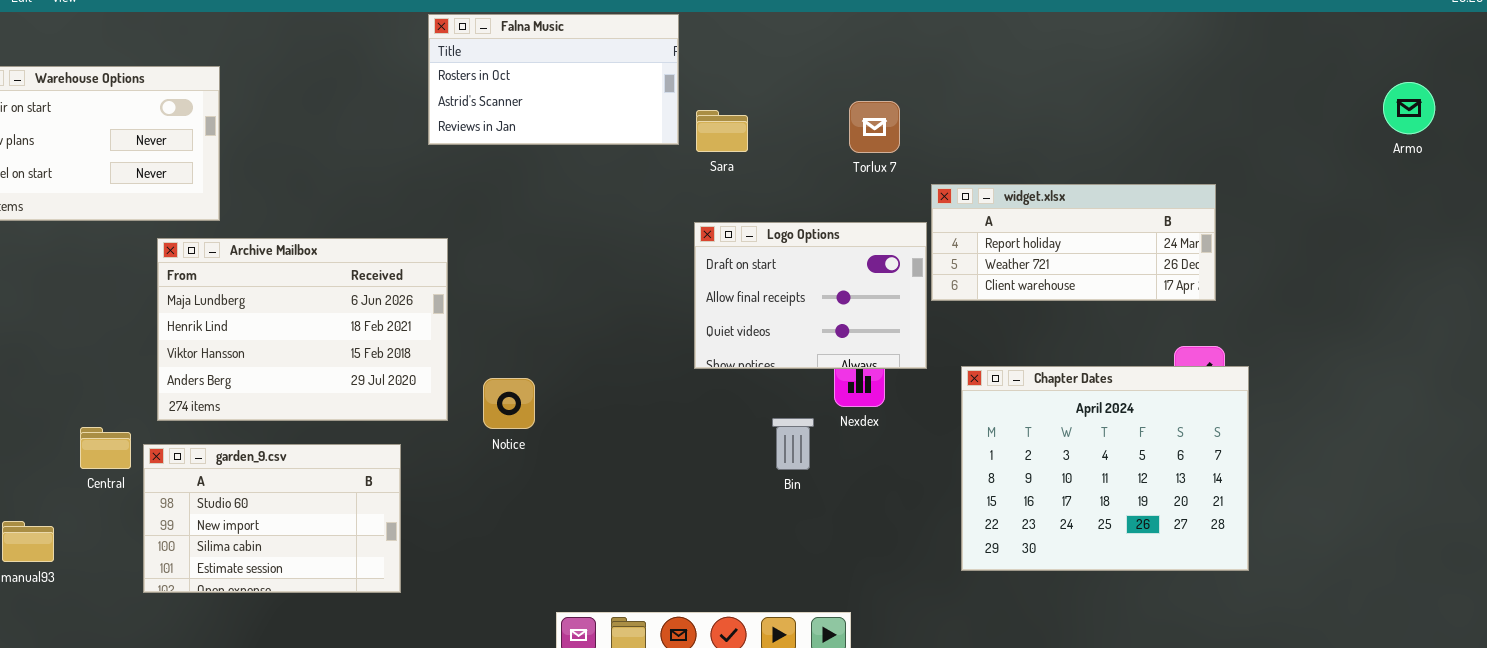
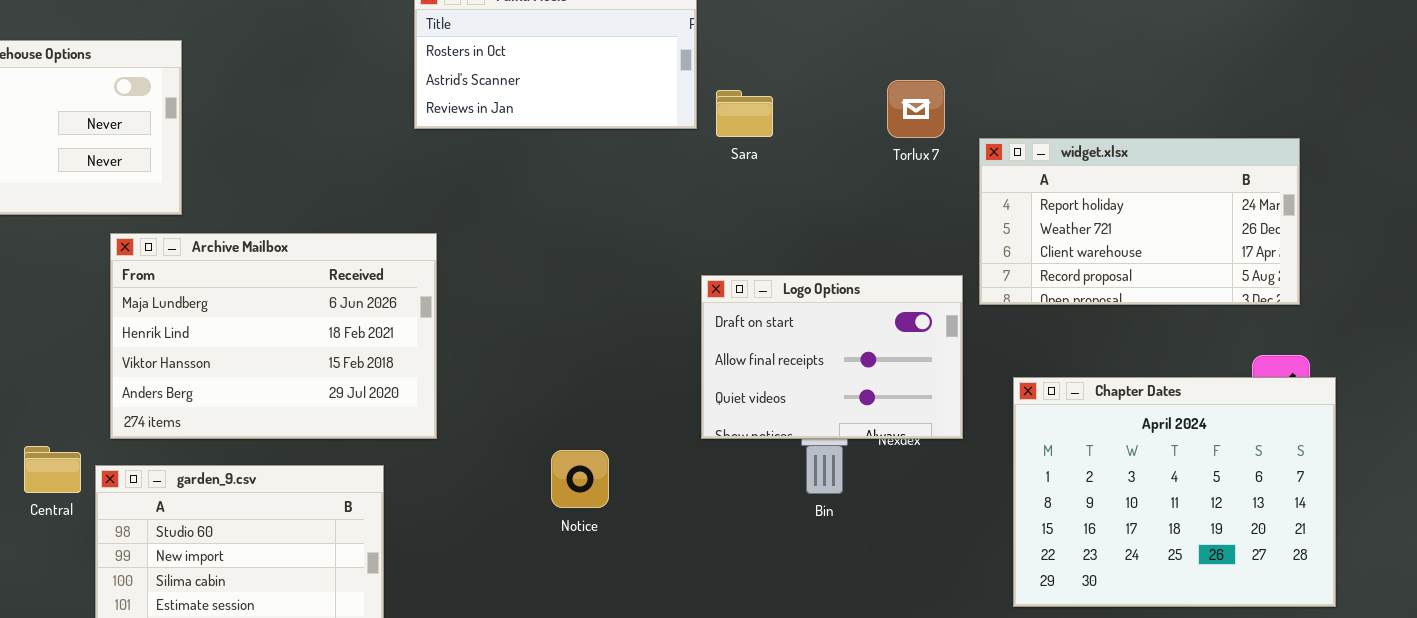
widget.xlsx: [931,184,1216,301] -> [979,138,1300,305], resized
Logo Options: [694,222,927,369] -> [701,275,963,439], moved
Notice: [483,378,535,429] -> [551,450,609,508], moved

